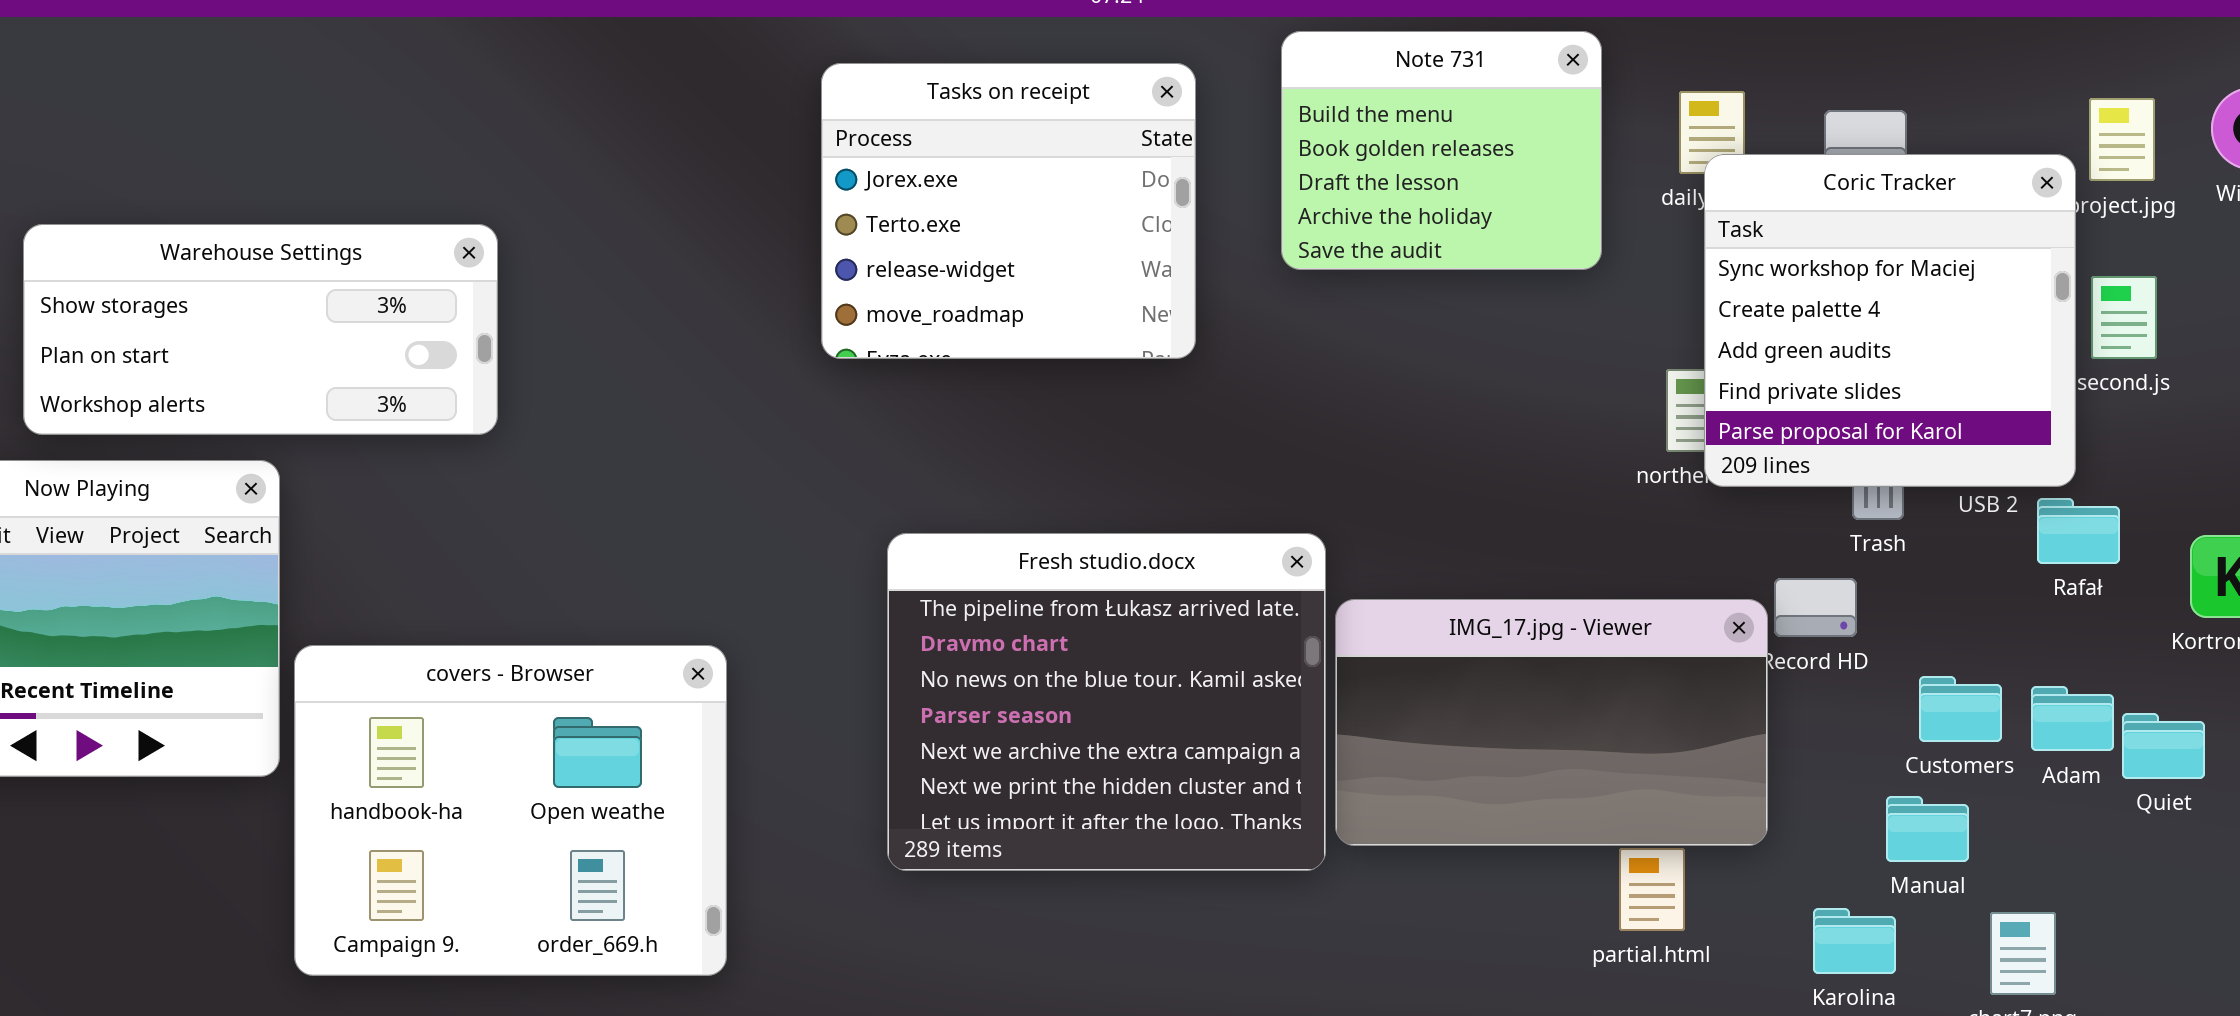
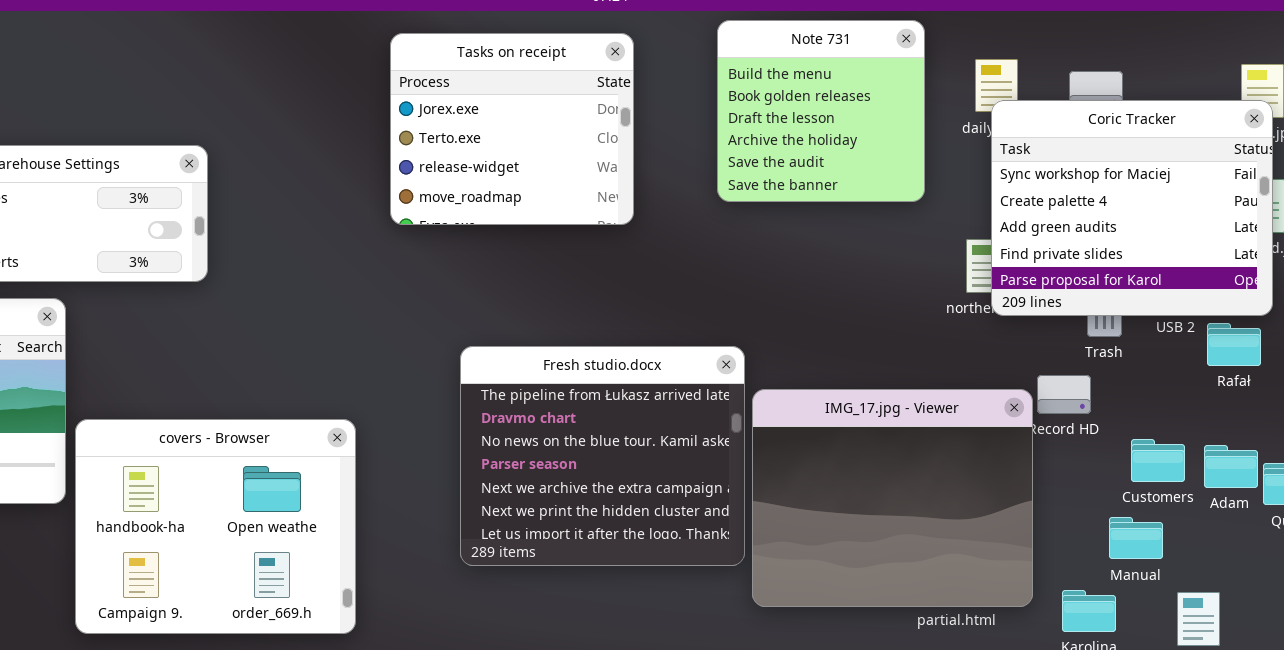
Note 731: [1281,31,1602,270] -> [717,20,925,202], resized
Tasks on receipt: [821,63,1196,359] -> [390,33,634,225], moved
Coric Tracker: [1704,154,2076,487] -> [991,100,1273,316], resized
IMG_17.jpg - Viewer: [1335,599,1768,846] -> [752,389,1033,607], resized

